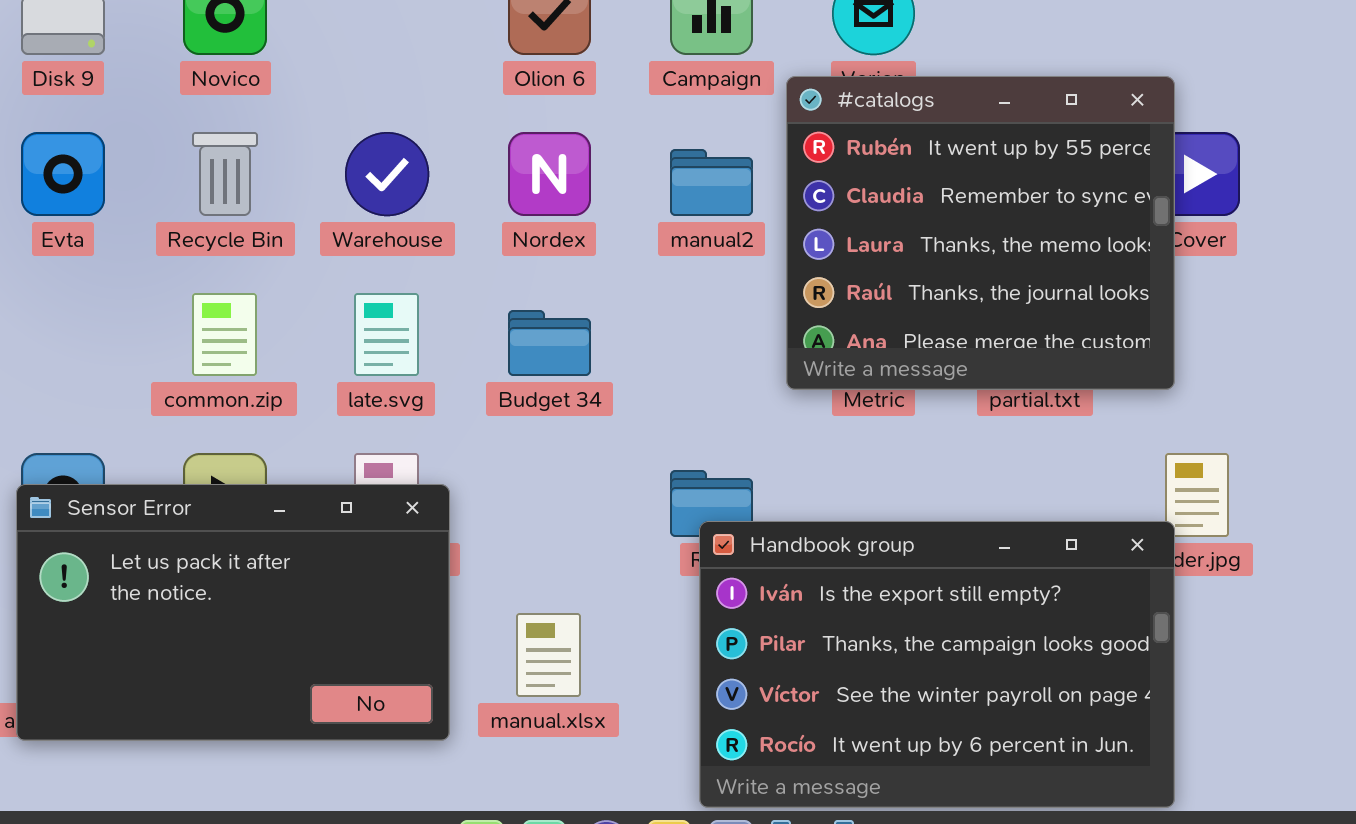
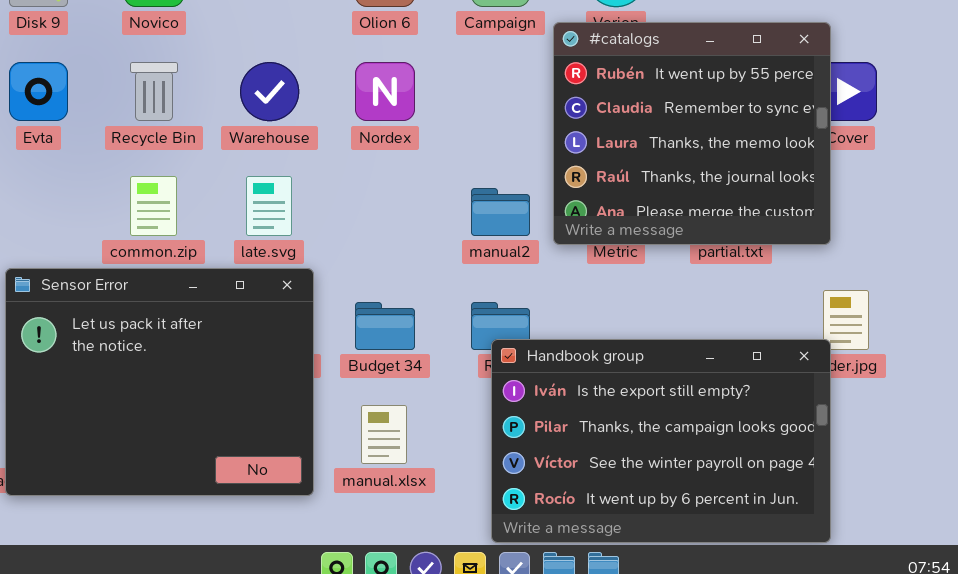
manual2: [670,149,753,216] -> [471,188,530,236], moved
Budget 34: [508,310,591,376] -> [355,302,415,350], moved
Sensor Error: [16,484,450,741] -> [5,268,314,496], resized

